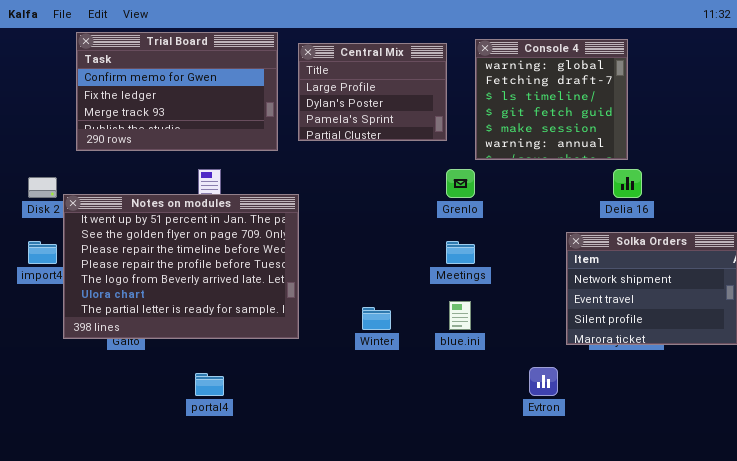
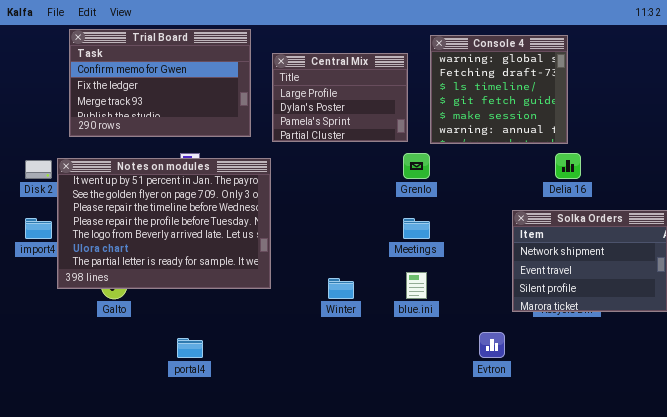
Central Mix: [298,43,447,141] -> [272,53,408,142], moved
Notes on modules: [63,194,299,339] -> [57,158,271,289], moved

